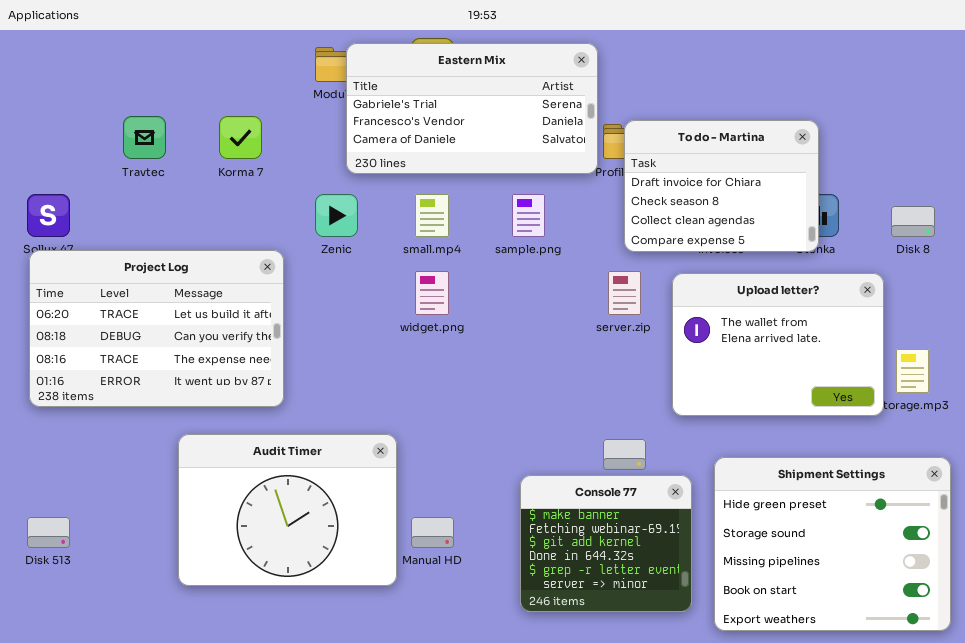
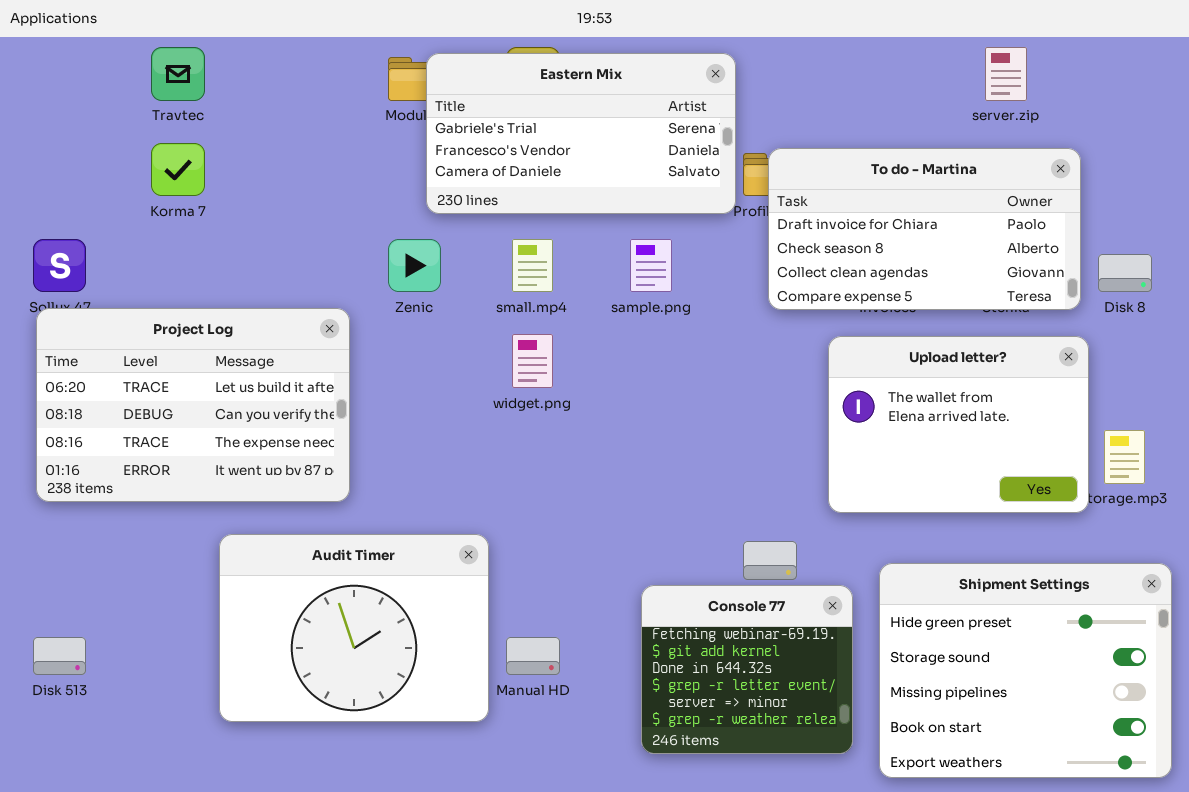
Travtec: [123,116,166,159] -> [151,47,205,101], moved
Korma 7: [219,116,262,159] -> [151,143,205,196], moved
To do - Martina: [624,120,819,252] -> [768,148,1081,310], resized
server.zip: [608,271,641,315] -> [985,47,1027,101], moved
Console 77: [520,475,692,612] -> [641,585,853,754], scrolled down 1 row

